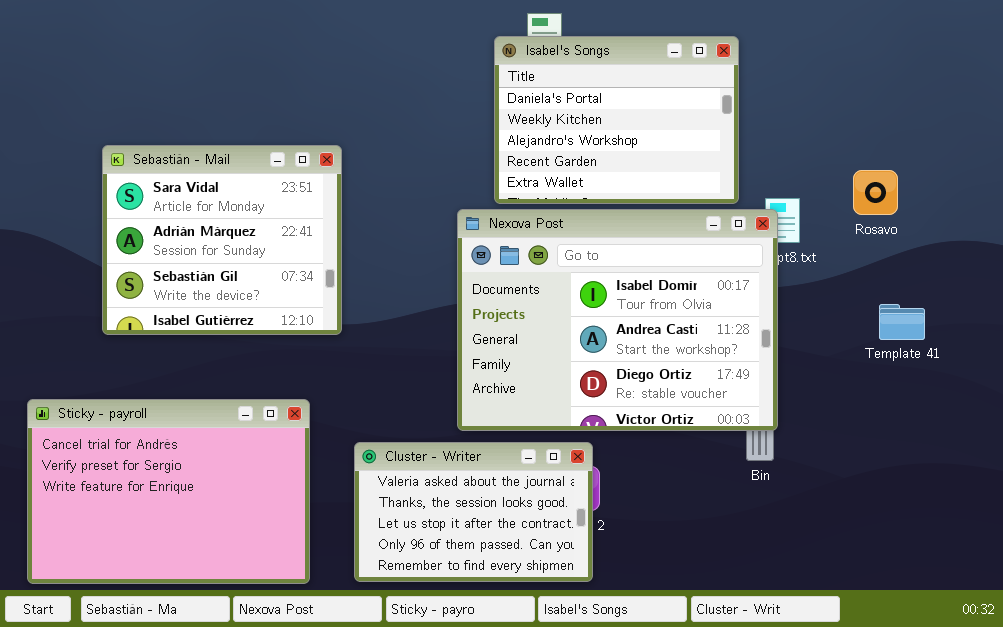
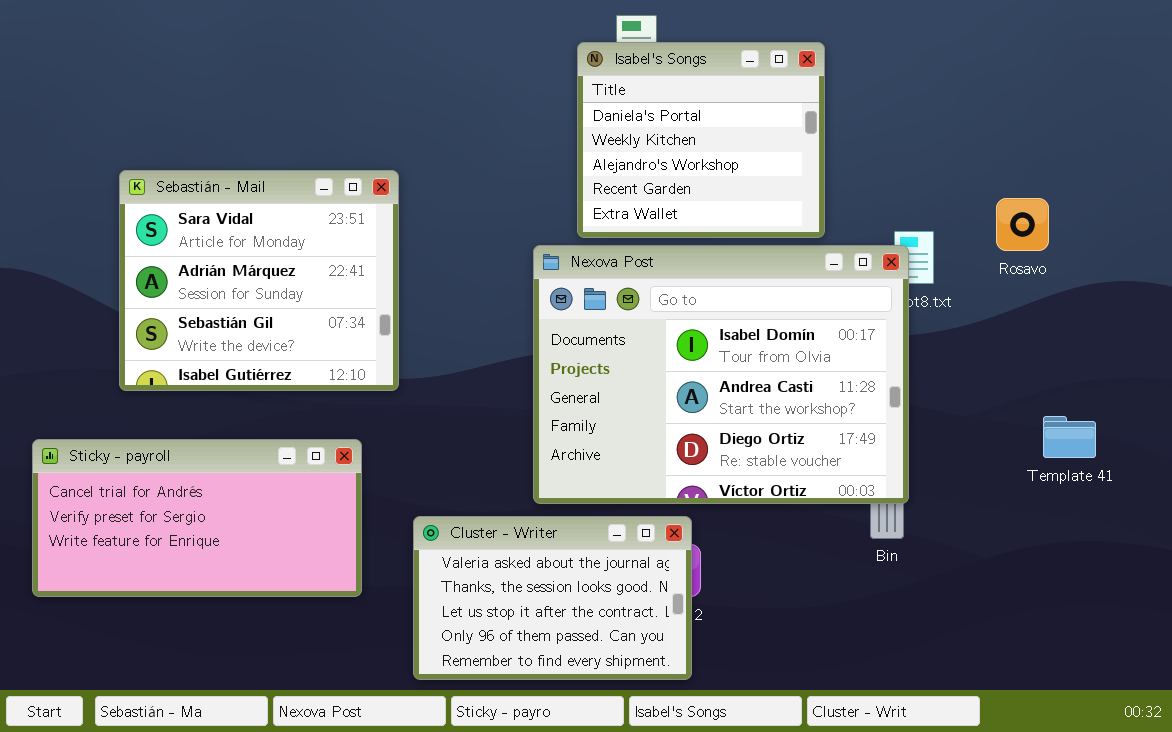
Isabel's Songs: [494,36,739,204] -> [577,42,825,238], resized
Template 41: [879,304,925,340] -> [1043,416,1096,458], moved
Sticky - payroll: [27,399,310,584] -> [32,439,362,597], moved, resized

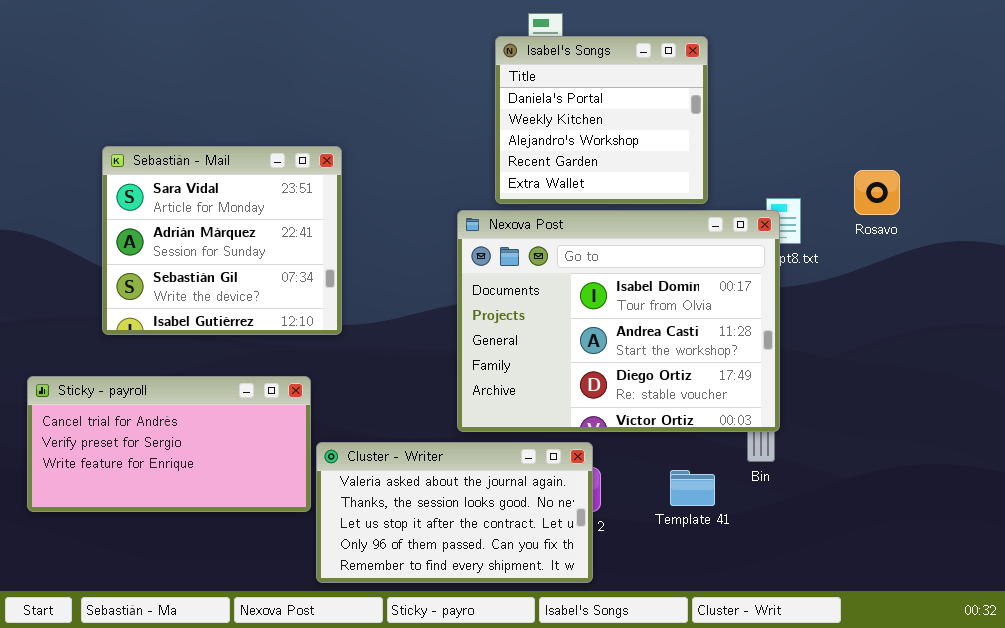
Template 41: [1043,416,1096,458] -> [670,470,715,506], moved
Cluster - Writer: [413,516,692,680] -> [316,442,593,583], resized

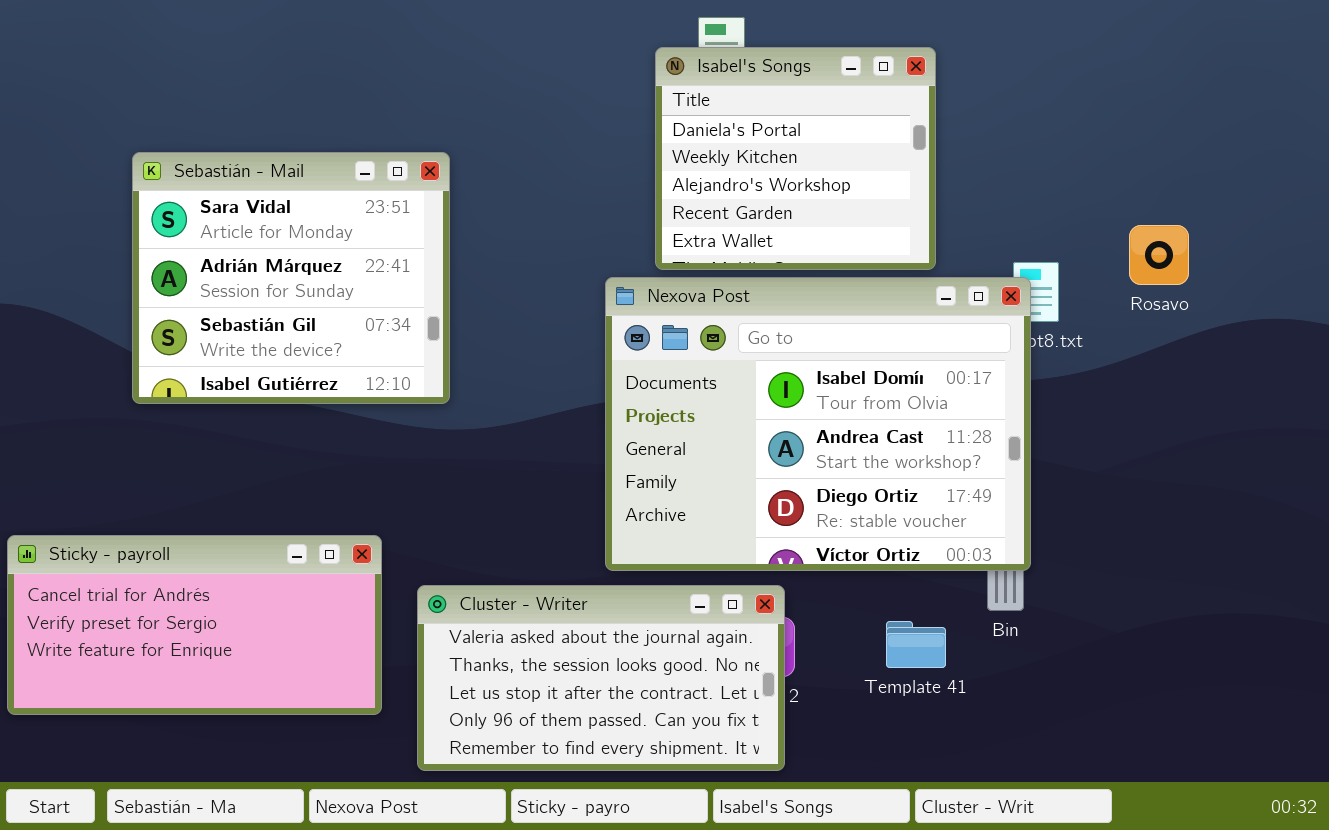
Sebastián - Mail: [102,146,342,335] -> [132,152,450,404], moved
Sticky - payroll: [27,376,311,512] -> [7,535,382,715], moved

